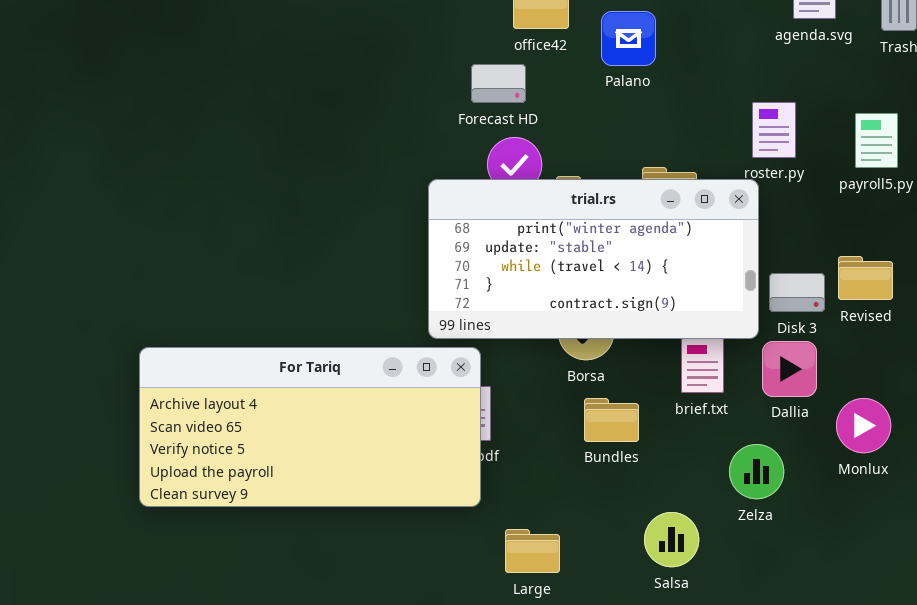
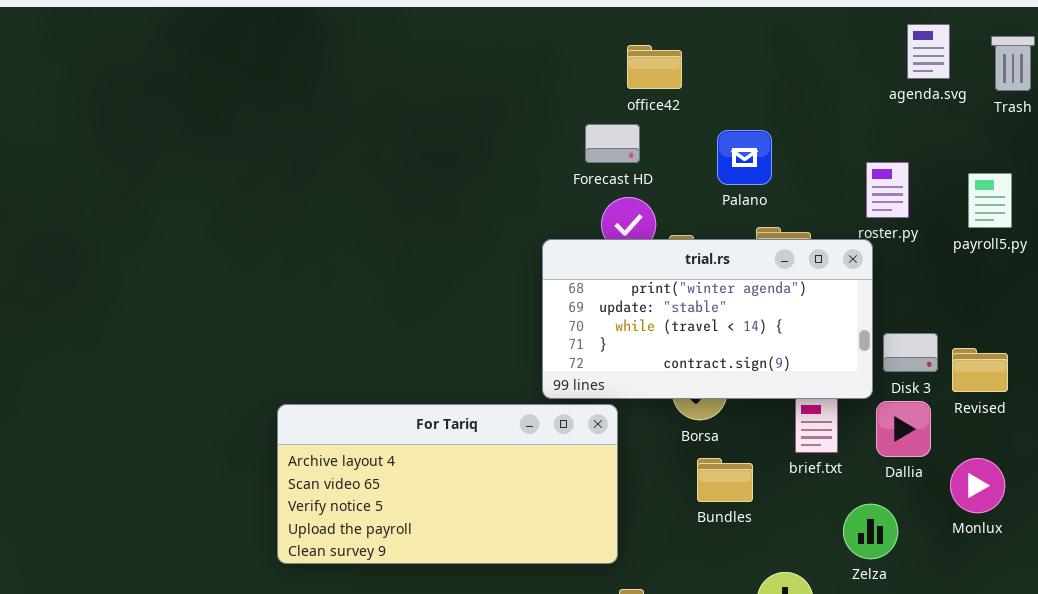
Palano: [601,11,656,66] -> [717,130,772,185], moved
Revised: [838,256,893,300] -> [952,348,1008,392], moved
For Tariq: [139,347,481,507] -> [277,404,618,564], moved

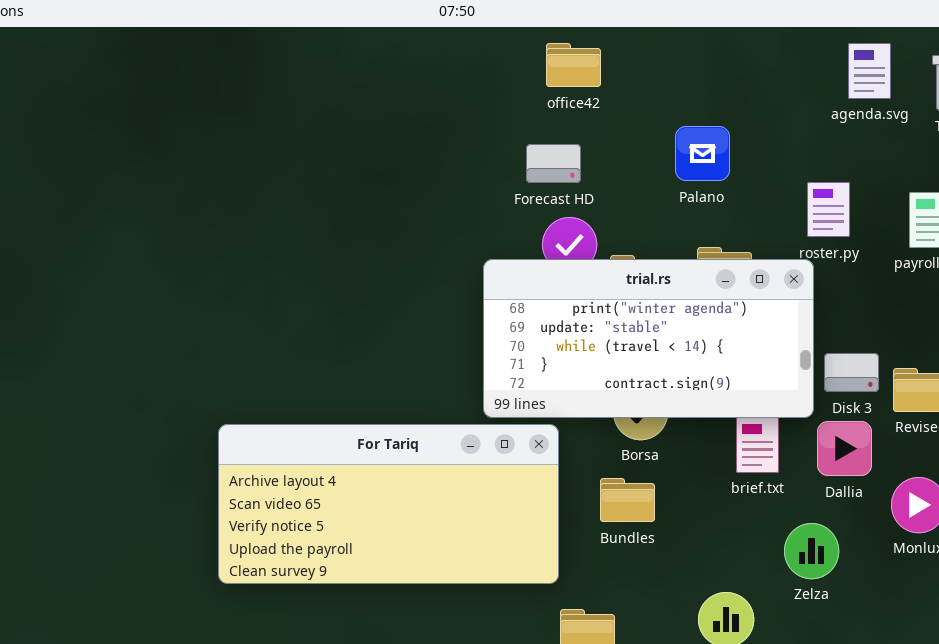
office42: [627,45,682,89] -> [546,43,601,87], moved
Palano: [717,130,772,185] -> [675,126,730,181], moved
Bundles: [697,458,753,502] -> [600,478,655,522], moved

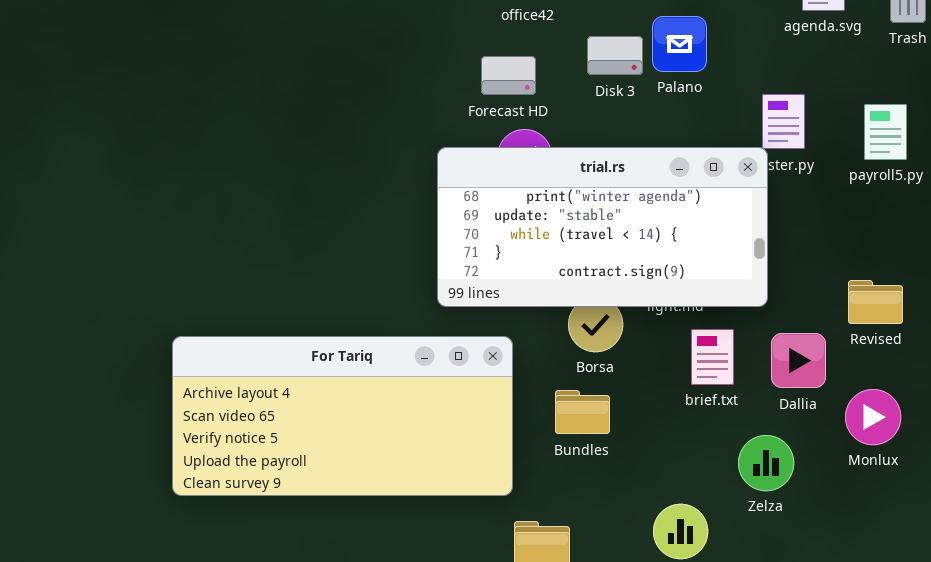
Palano: [675,126,730,181] -> [652,16,707,72], moved
trial.rs: [483,259,814,418] -> [437,147,768,307], moved
Disk 3: [824,353,879,392] -> [587,36,643,75], moved

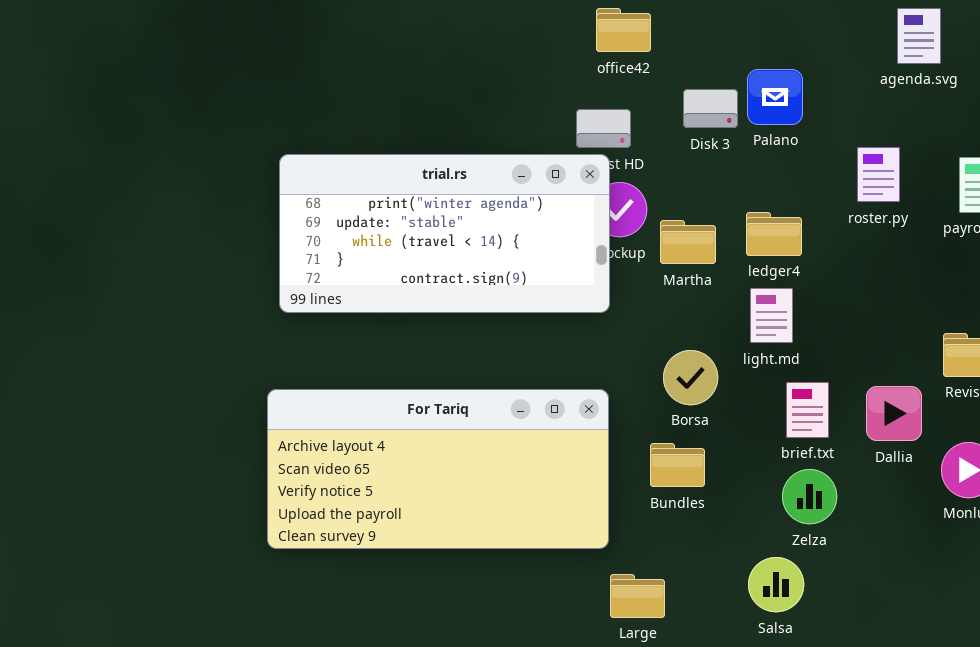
trial.rs: [437,147,768,307] -> [279,154,610,313], moved
Zelza: [738,435,794,491] -> [782,469,837,524], moved

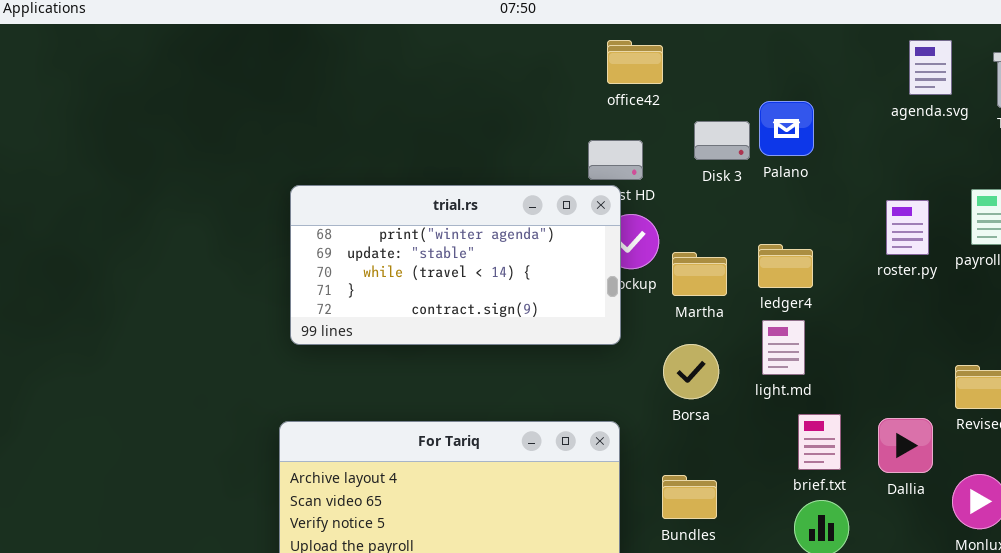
roster.py: [857,147,900,202] -> [886,200,929,255], moved
Borsa: [663,350,718,405] -> [663,344,719,399], moved

